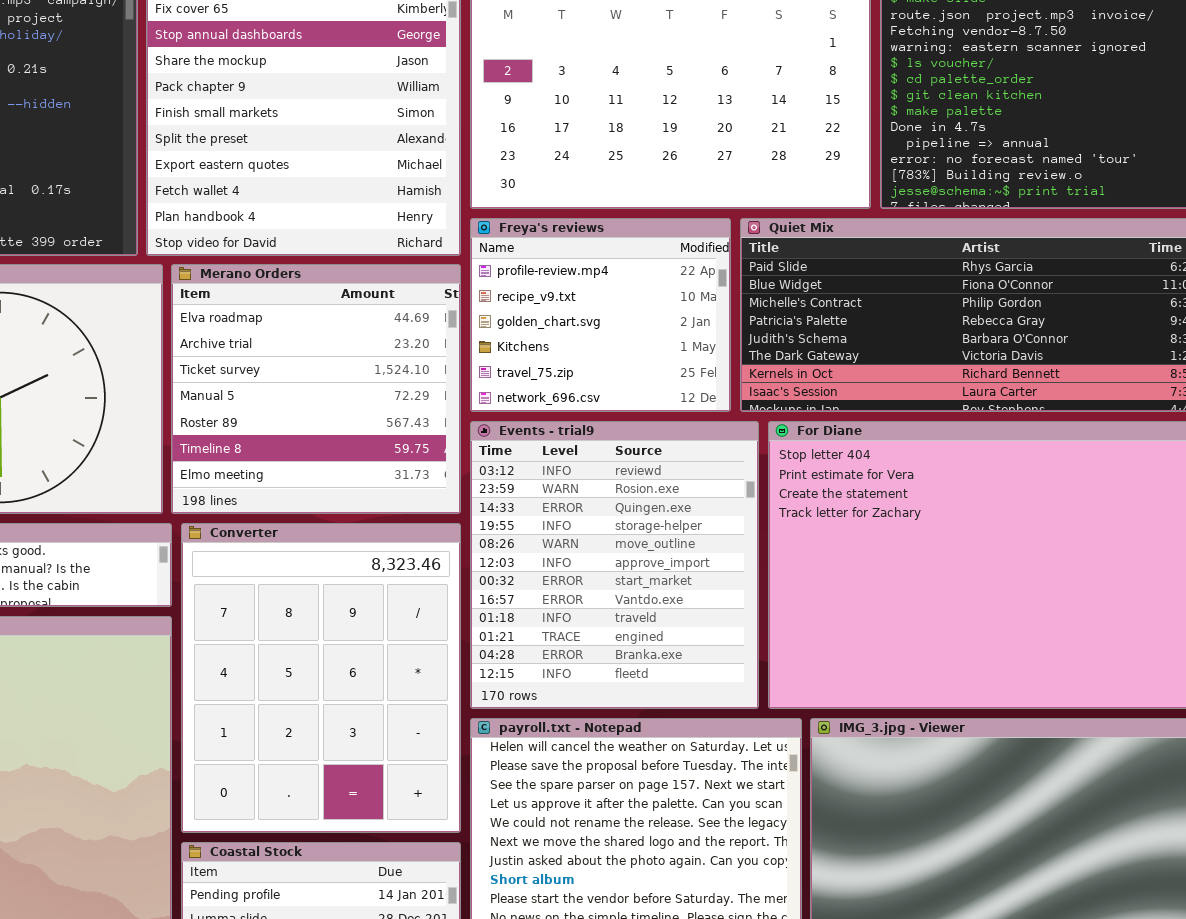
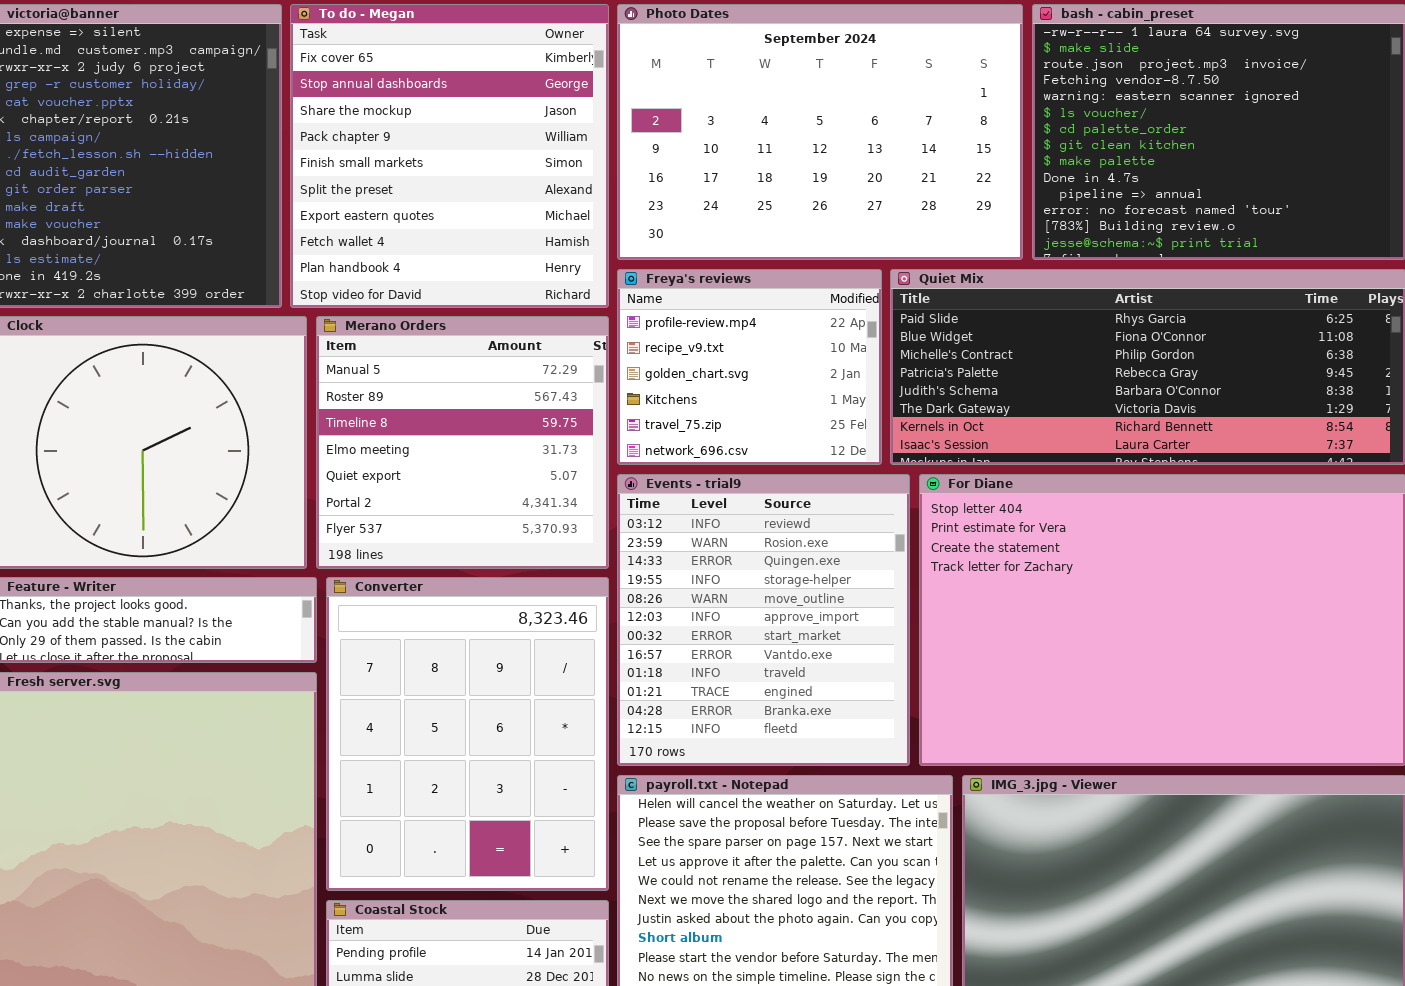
Merano Orders: [171,264,461,514] -> [316,316,609,569], scrolled down 3 rows

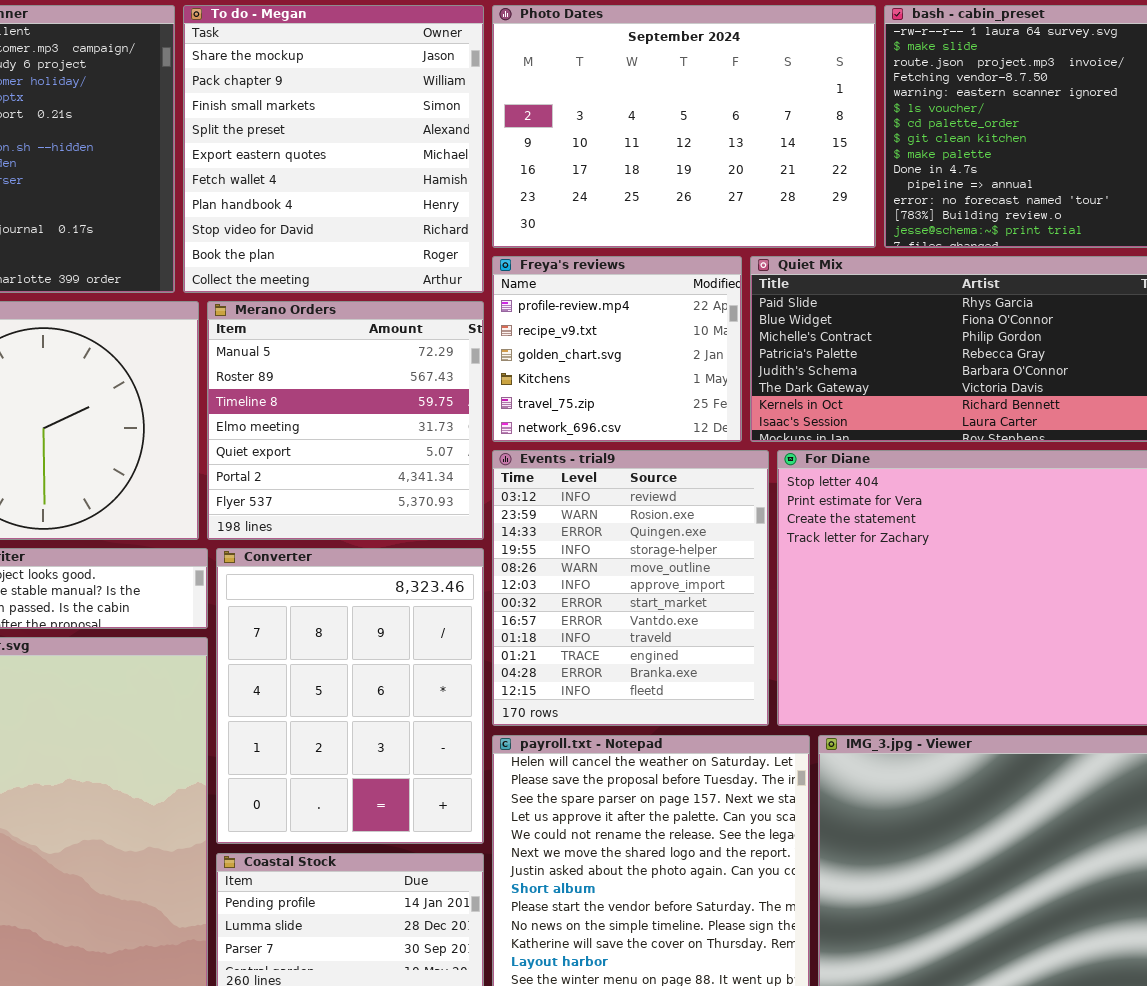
To do - Megan: [290,4,609,308] -> [183,5,484,293], scrolled down 2 rows

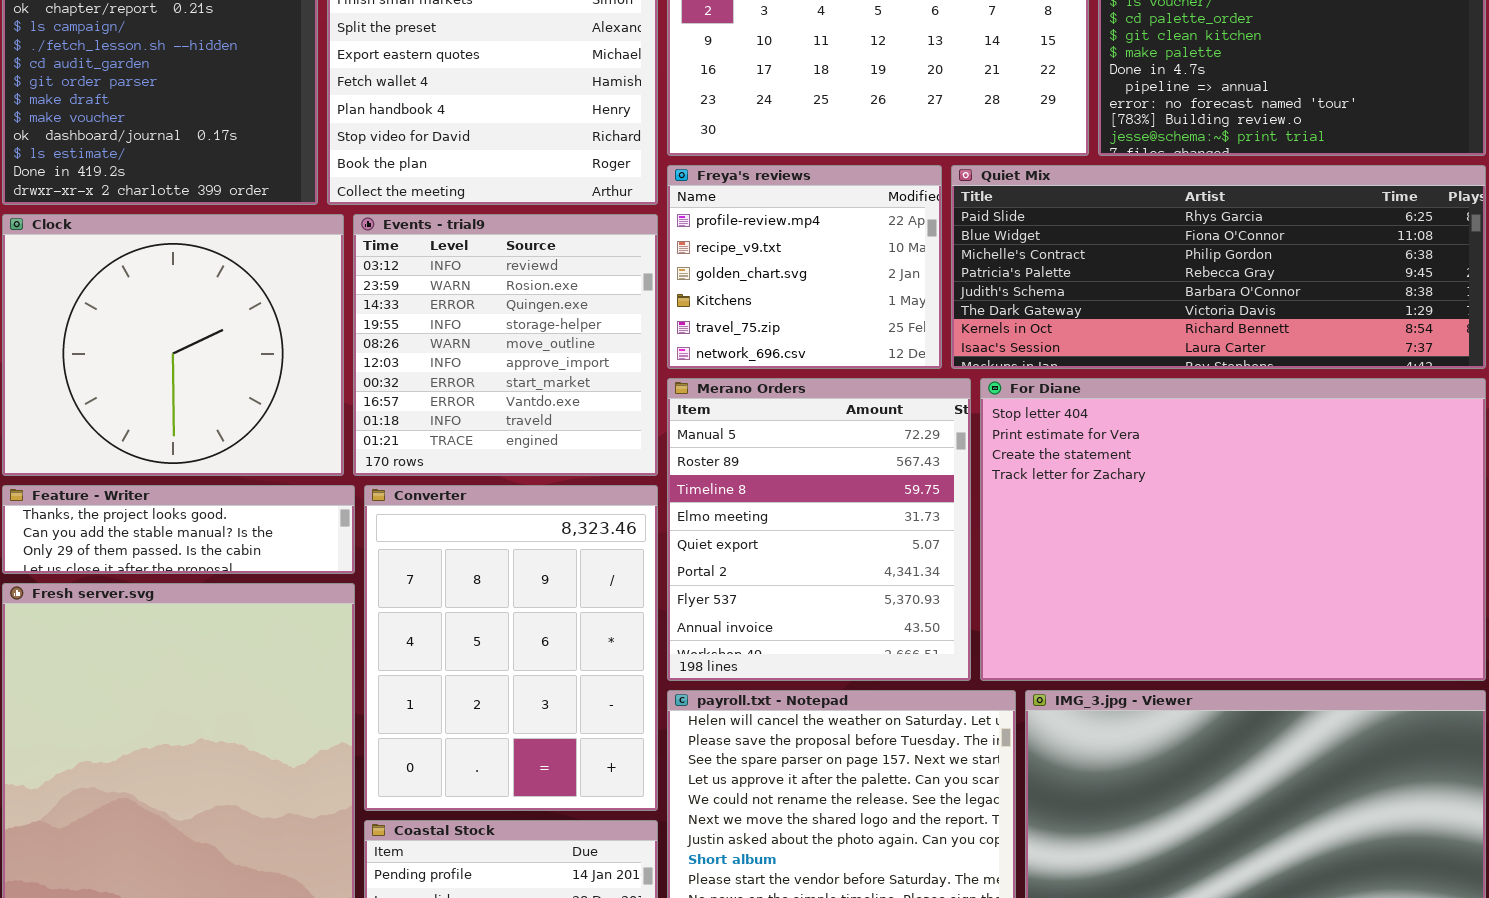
Merano Orders: [207,301,484,540] -> [667,378,971,681], moved, resized
Events - trial9: [492,450,769,726] -> [353,214,658,476], moved, resized

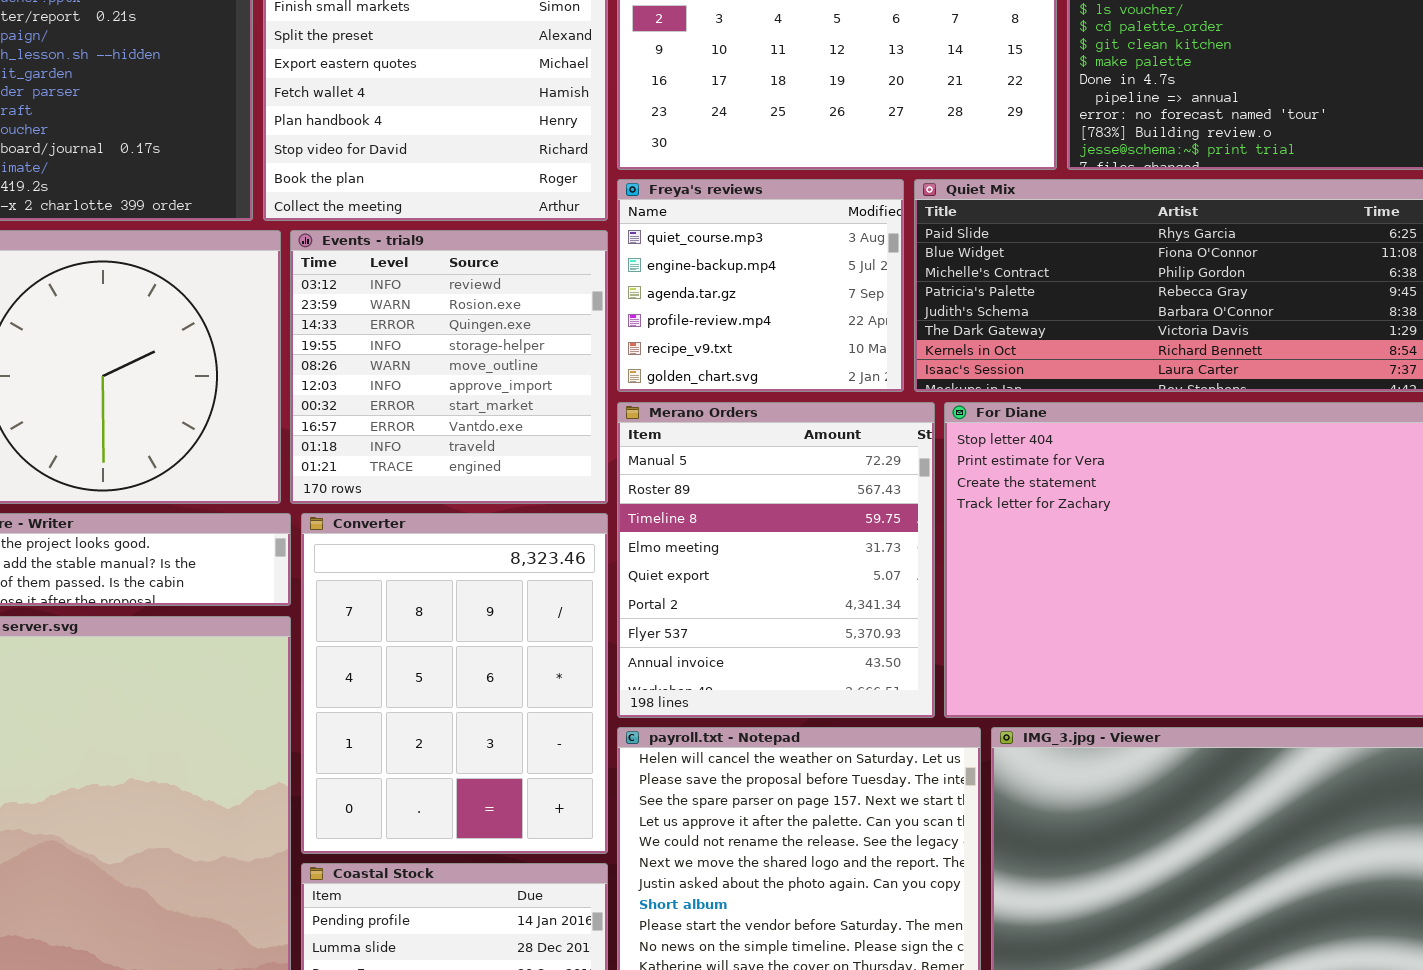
Freya's reviews: [667,165,942,369] -> [617,179,904,392], scrolled up 3 rows

